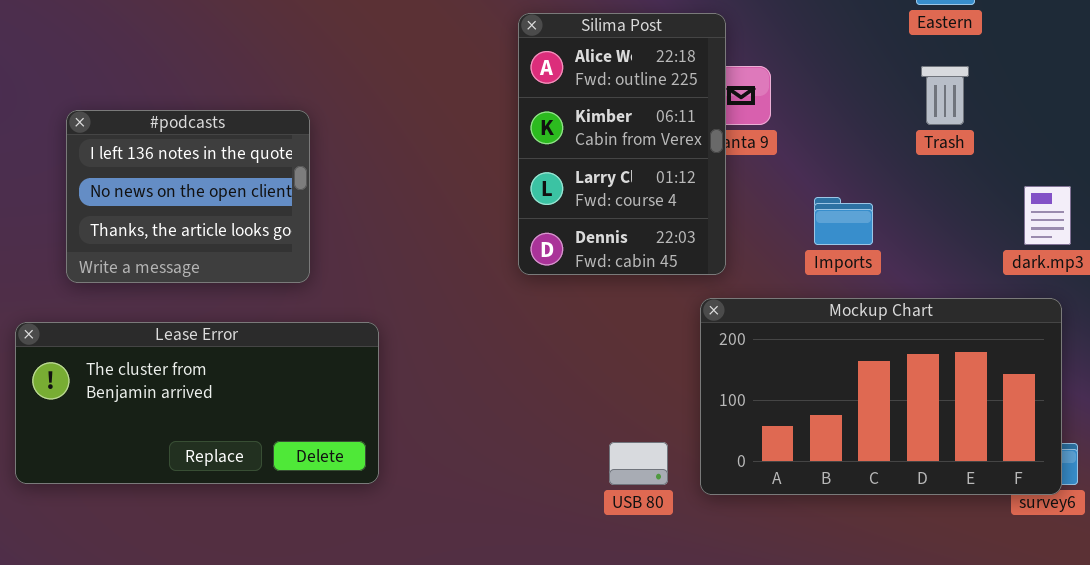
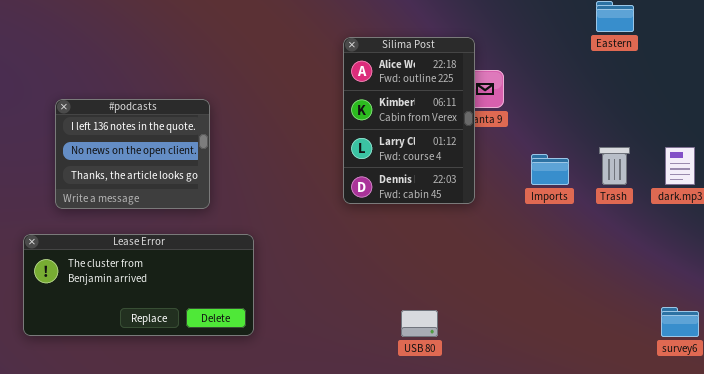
Trash: [921,66,969,125] -> [599,147,630,185], moved
Mockup Chart: [700,298,1062,495] -> none, closed

